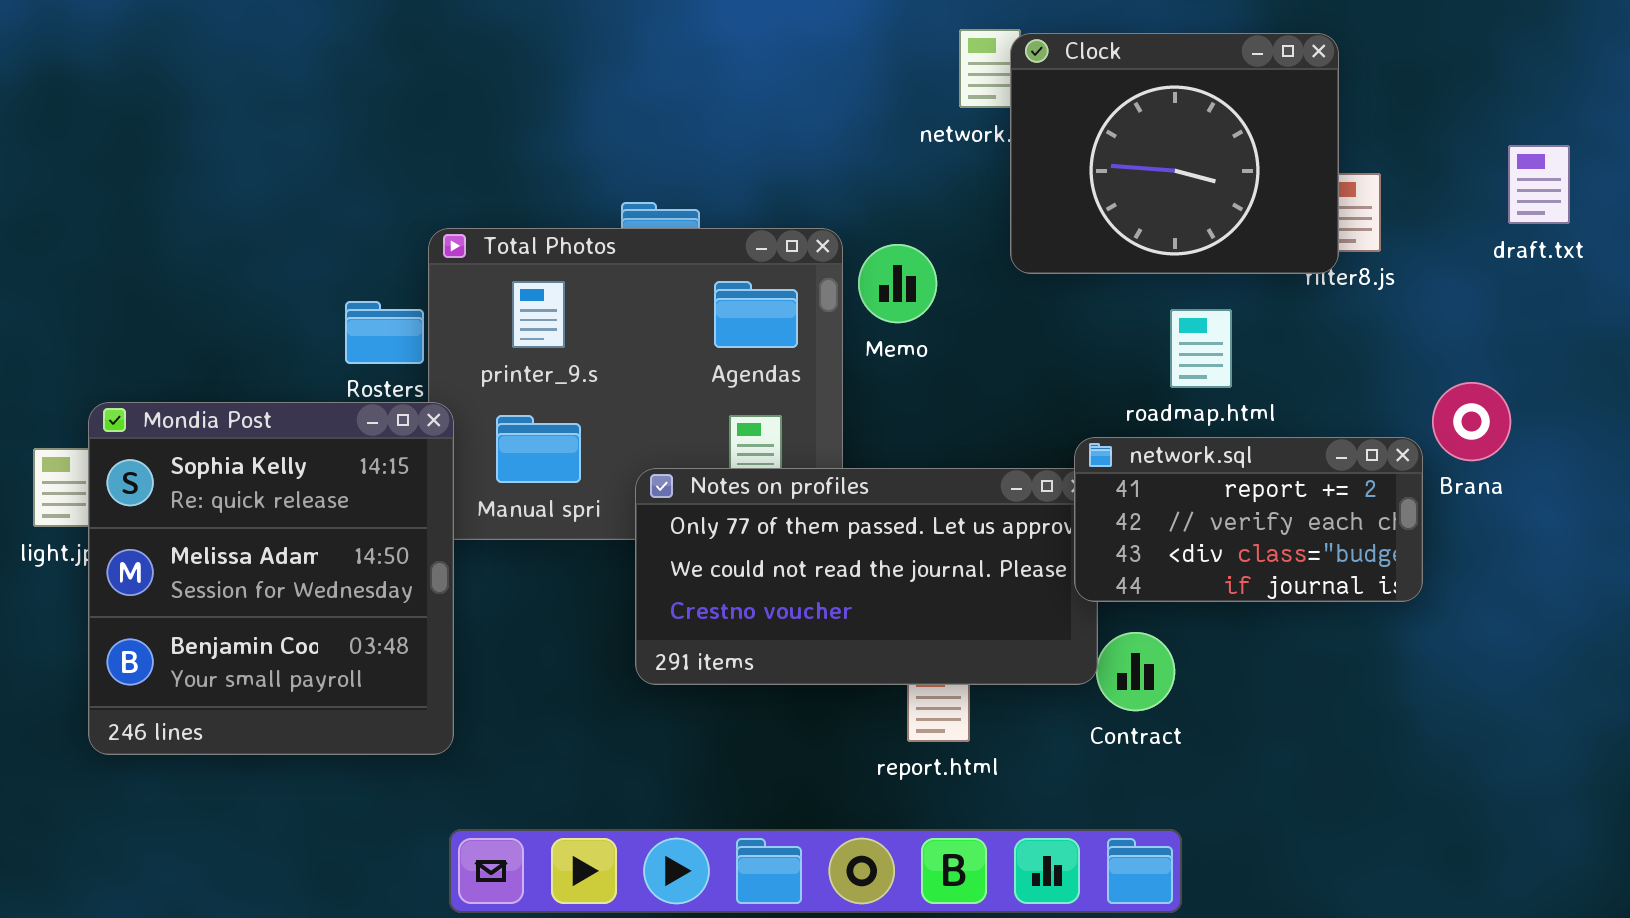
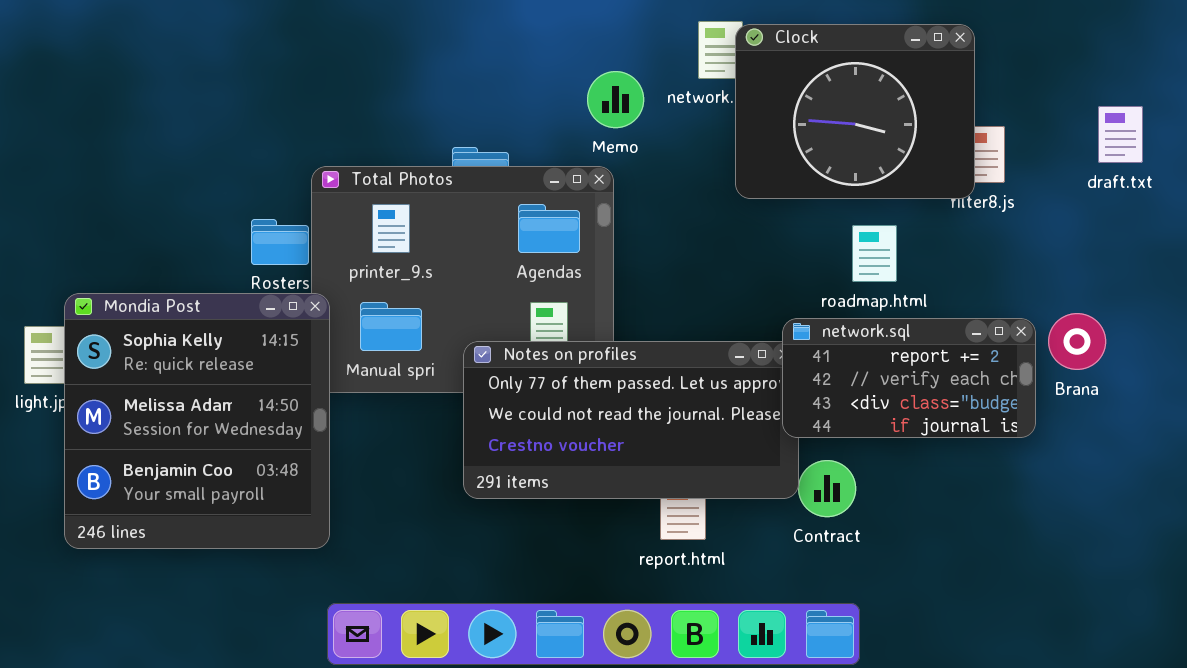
Memo: [858,244,937,323] -> [587,71,644,128], moved
Brana: [1432,382,1511,461] -> [1048,313,1106,370], moved

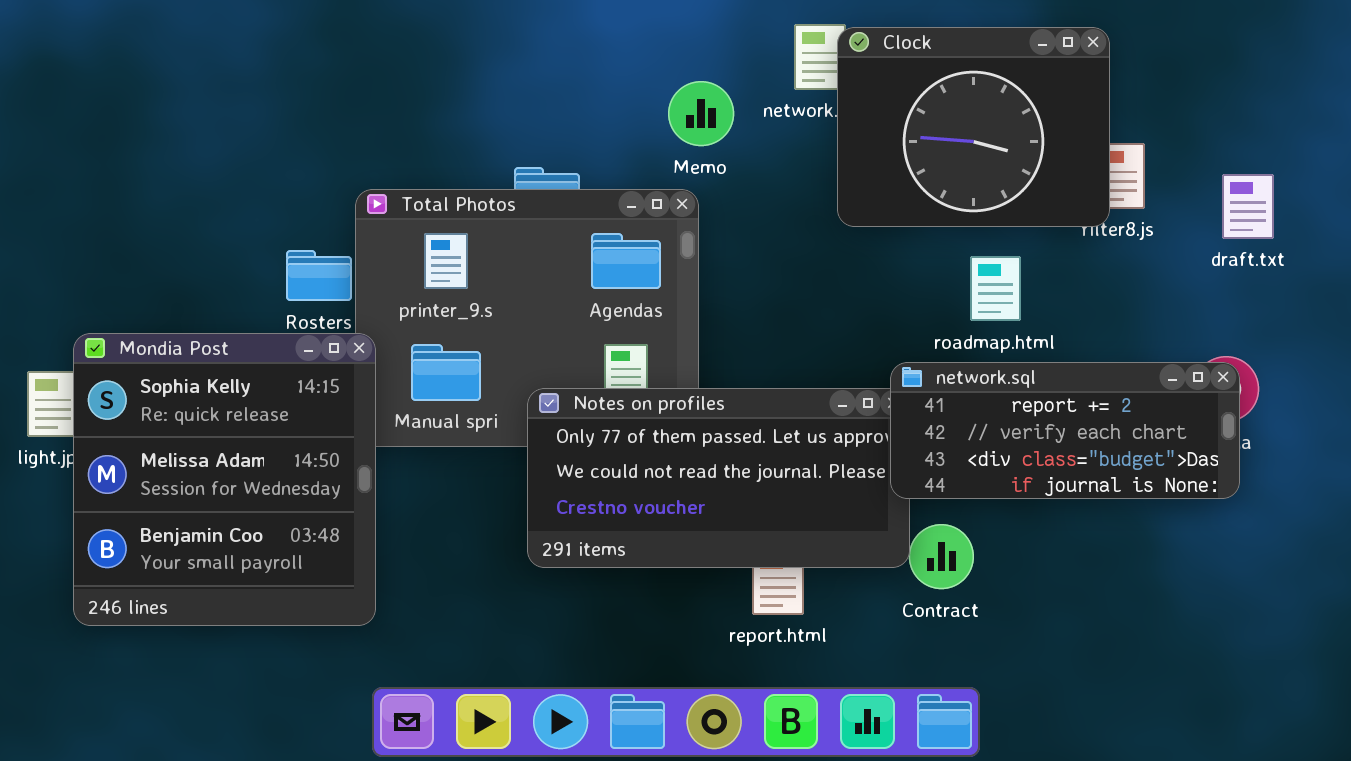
draft.txt: [1098,106,1143,163] -> [1222,174,1274,239], moved
network.sql: [782,318,1036,438] -> [890,362,1240,499], resized

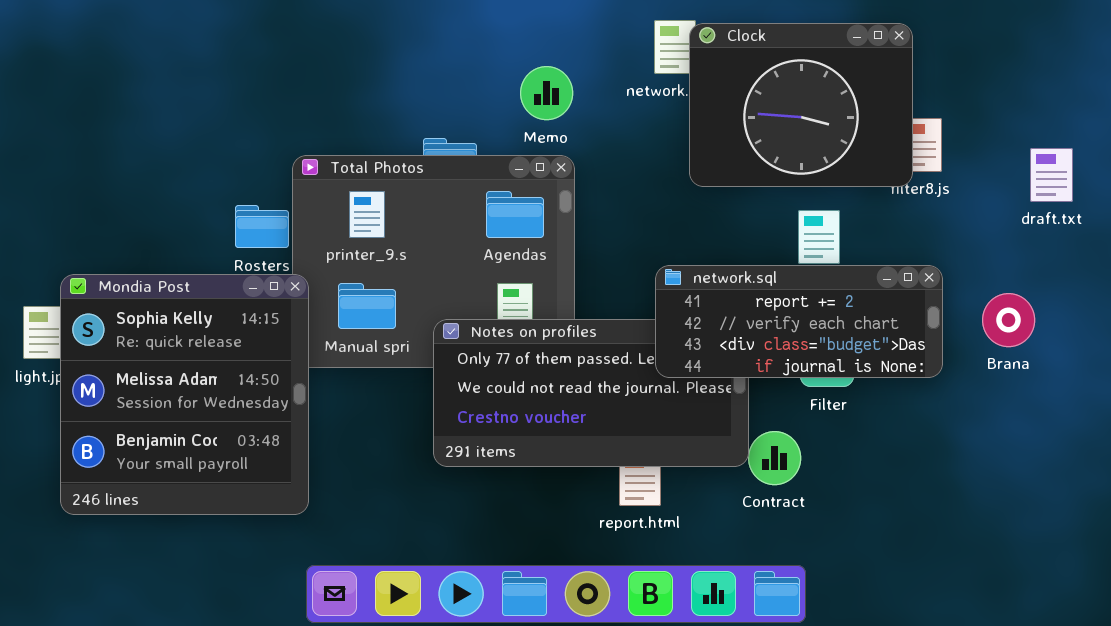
Memo: [668,81,734,146] -> [520,66,573,120], moved
draft.txt: [1222,174,1274,239] -> [1030,148,1073,202], moved
network.sql: [890,362,1240,499] -> [655,265,943,378], moved

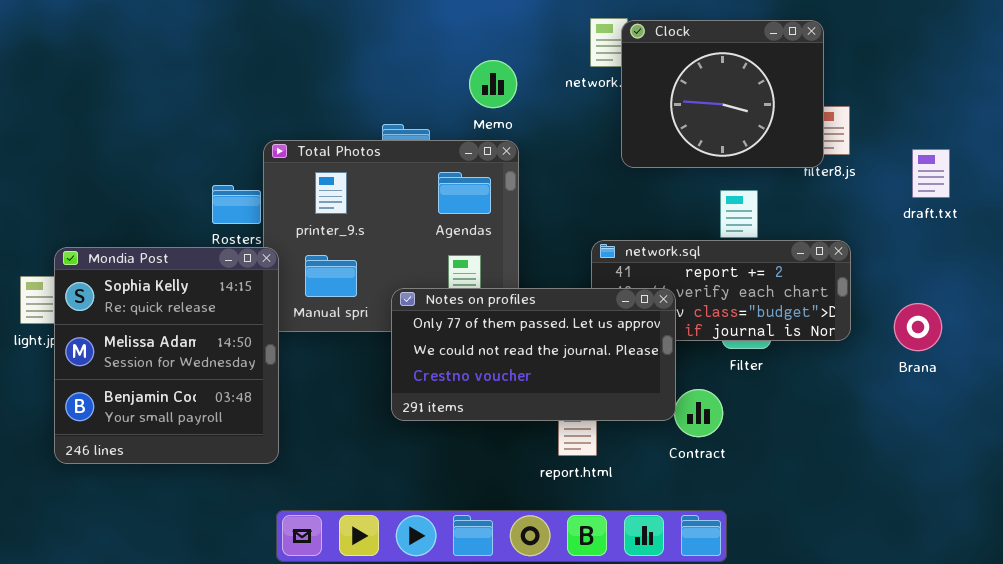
draft.txt: [1030,148,1073,202] -> [912,149,950,198], moved
Brana: [982,293,1035,347] -> [894,303,942,351], moved
Notes on profiles: [433,319,749,467] -> [391,288,676,421], raised

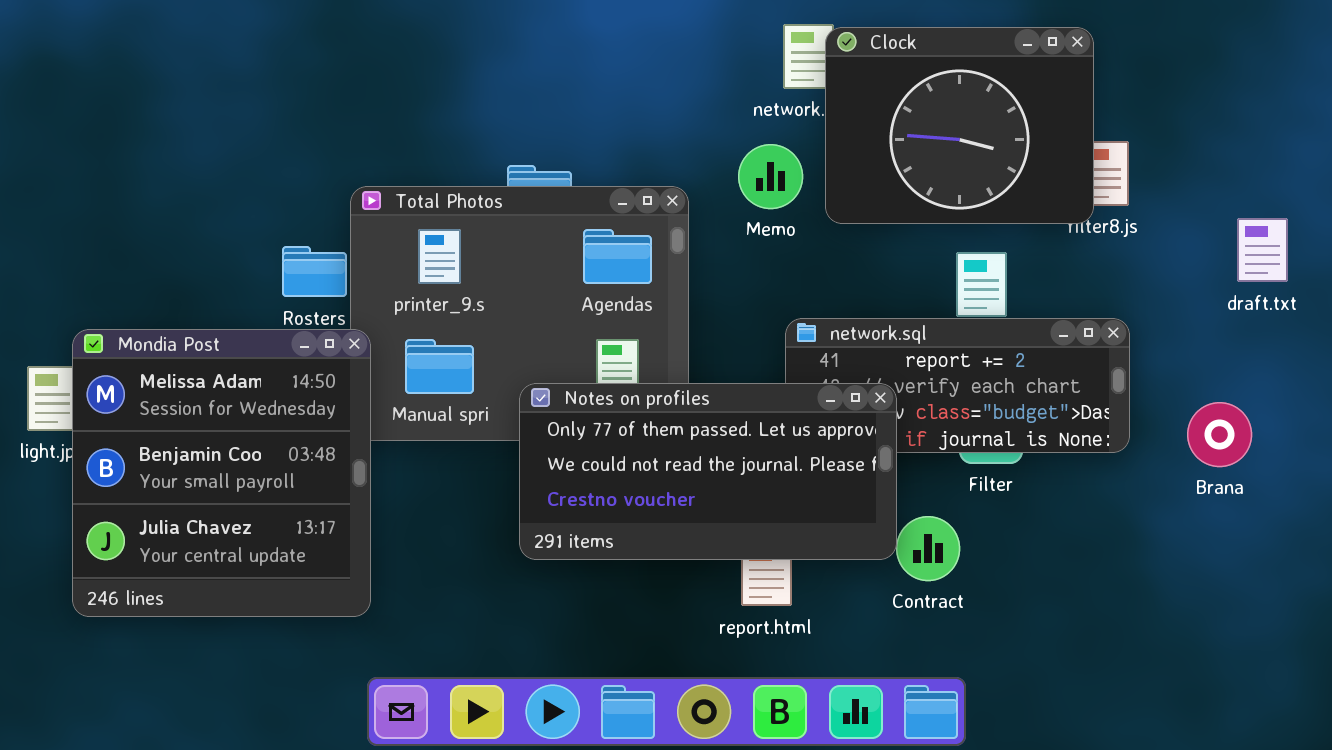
Memo: [469,60,517,108] -> [738,144,803,209], moved
draft.txt: [912,149,950,198] -> [1237,218,1288,282], moved
Mondia Post: [54,247,279,464] -> [72,329,371,617], scrolled down 1 row

